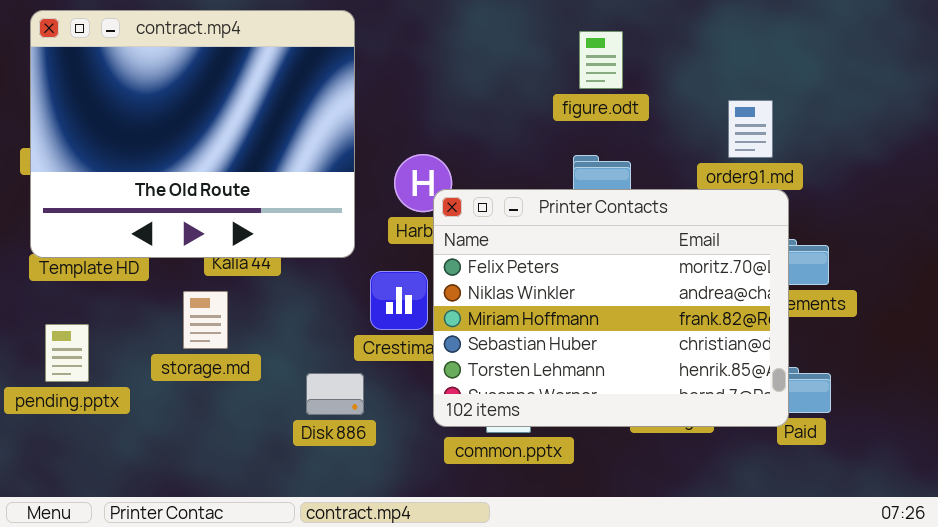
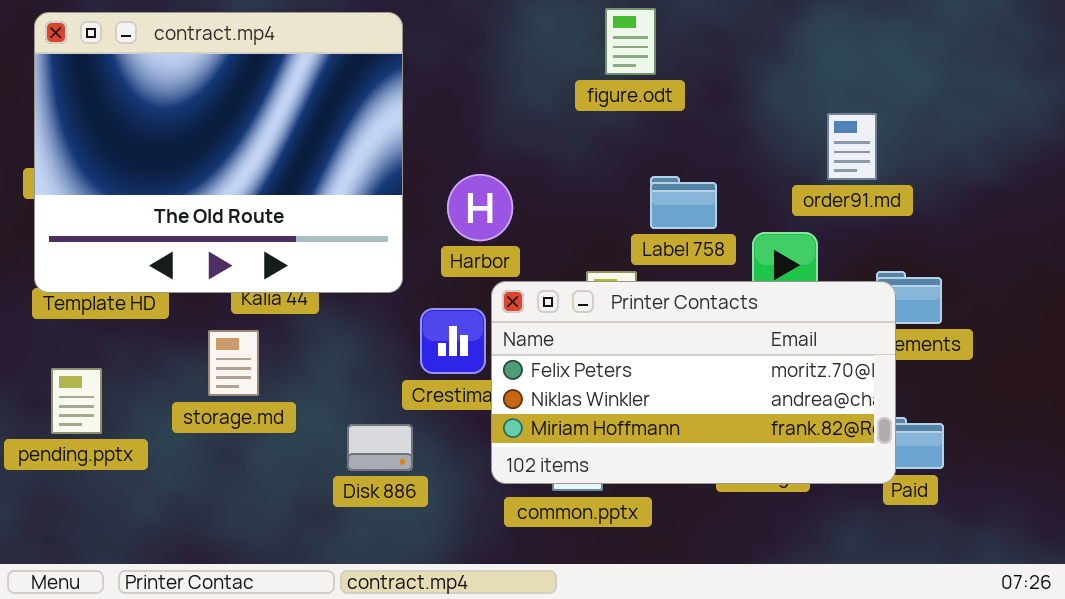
figure.odt: [579,31,623,89] -> [605,8,656,75], moved
Printer Contacts: [433,189,789,427] -> [491,281,896,484], resized

